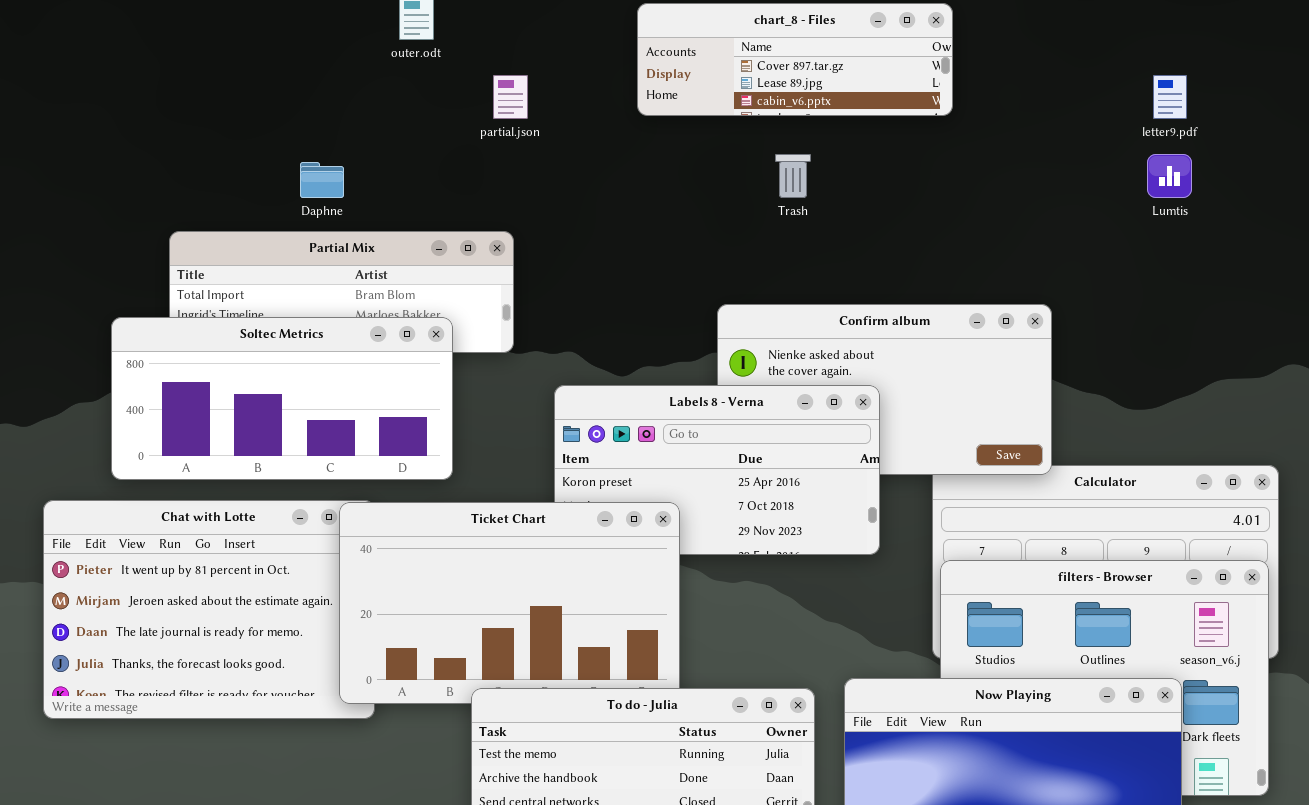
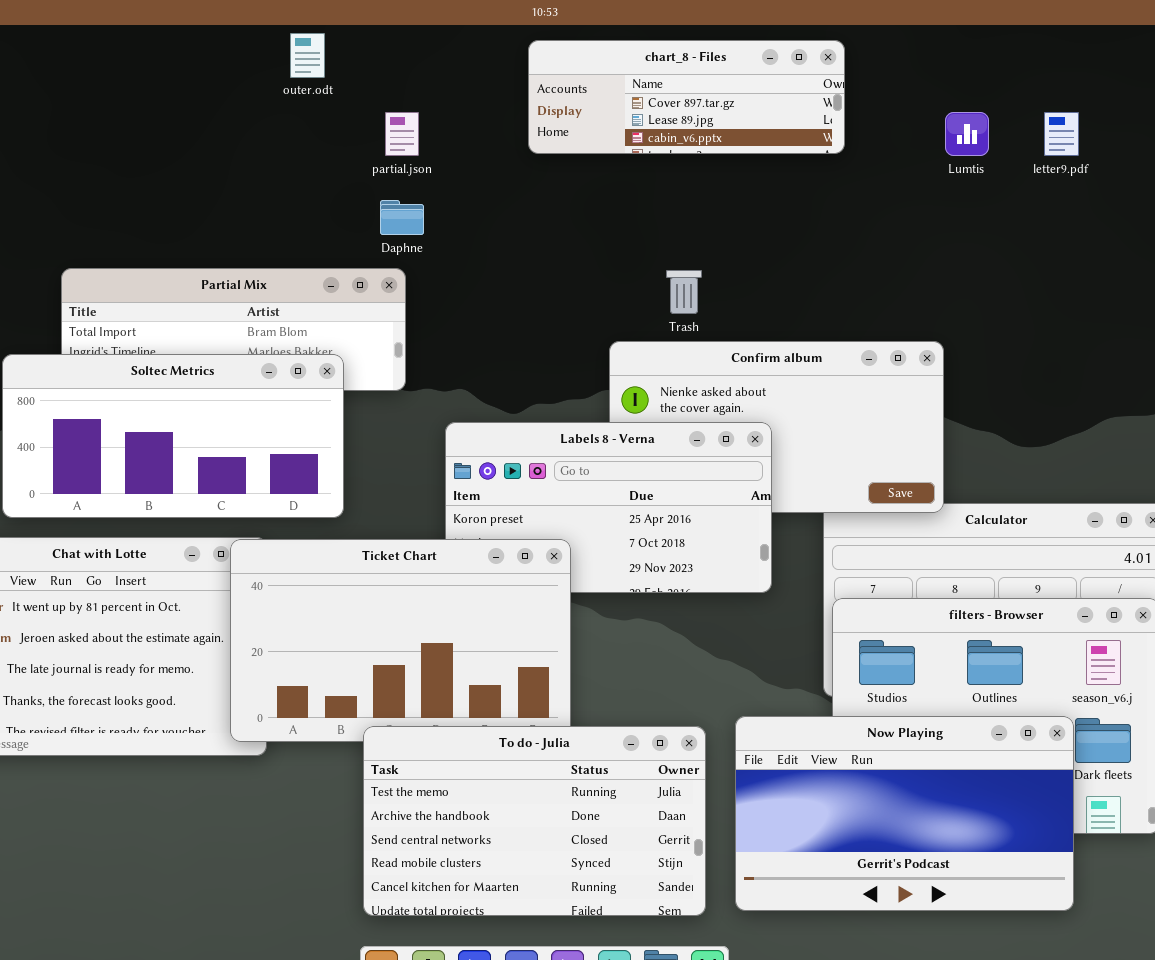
Trash: [775,154,811,198] -> [666,270,702,314], moved
Lumtis: [1147,154,1192,198] -> [945,112,989,156], moved
Daphne: [300,162,344,198] -> [380,200,424,235], moved

